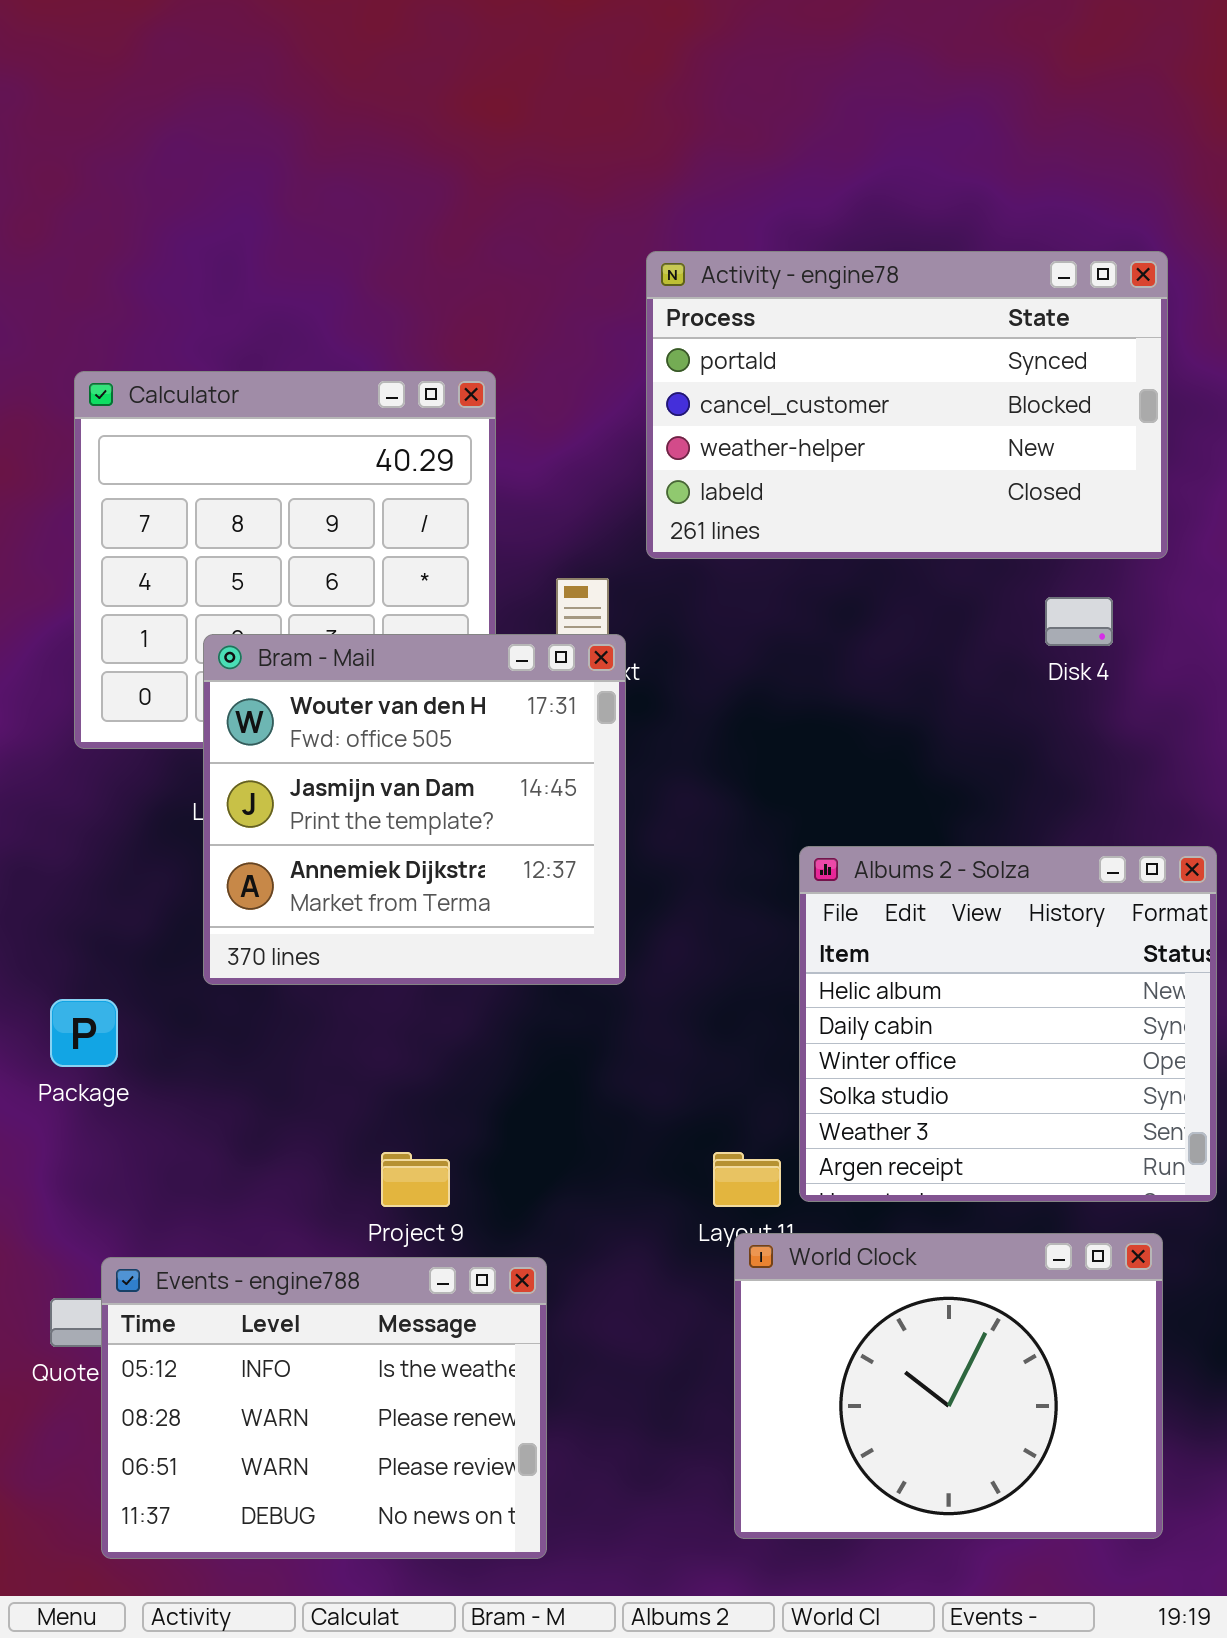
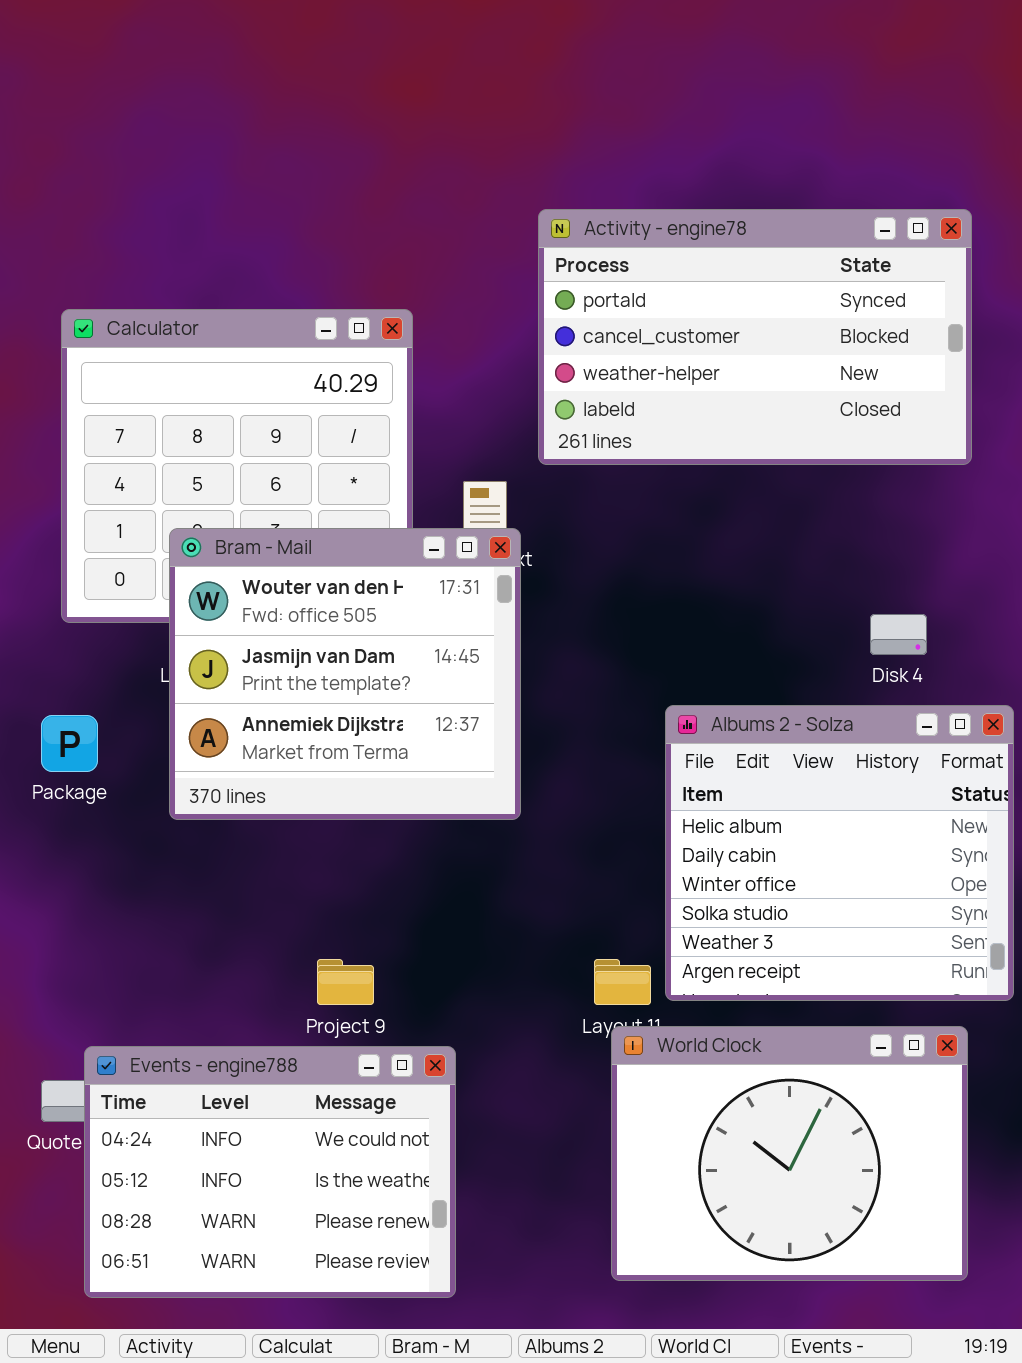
Disk 4: [1045,597,1113,646] -> [870,614,927,655], moved
Package: [50,999,118,1067] -> [41,715,98,772], moved
Events - engine788: [101,1257,547,1559] -> [84,1046,456,1298], scrolled up 1 row

